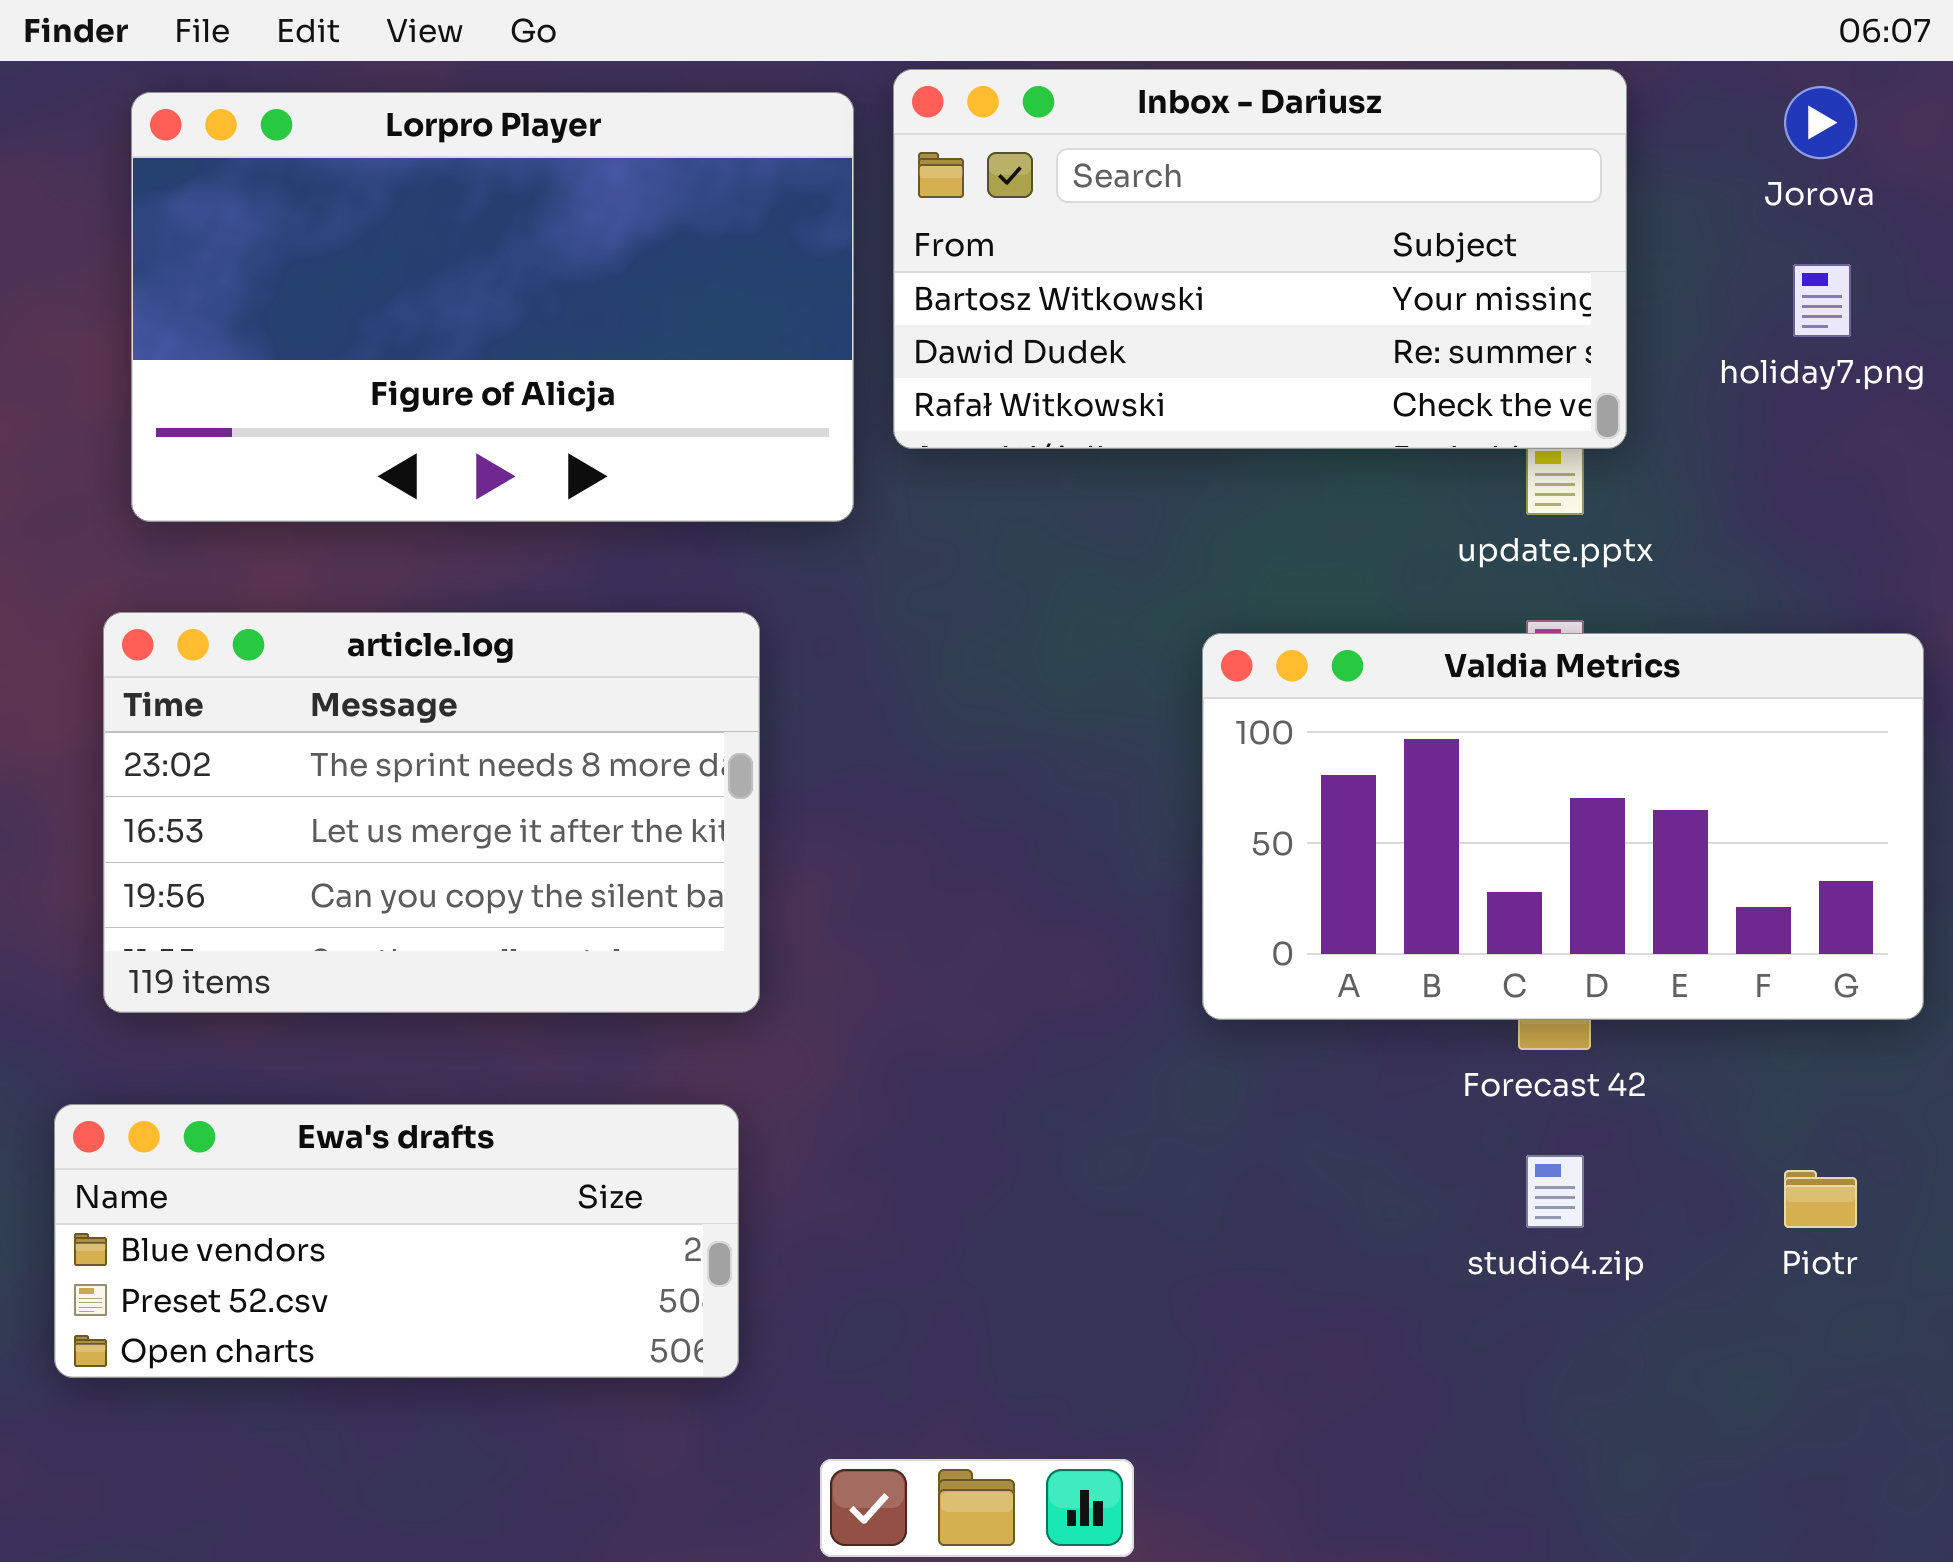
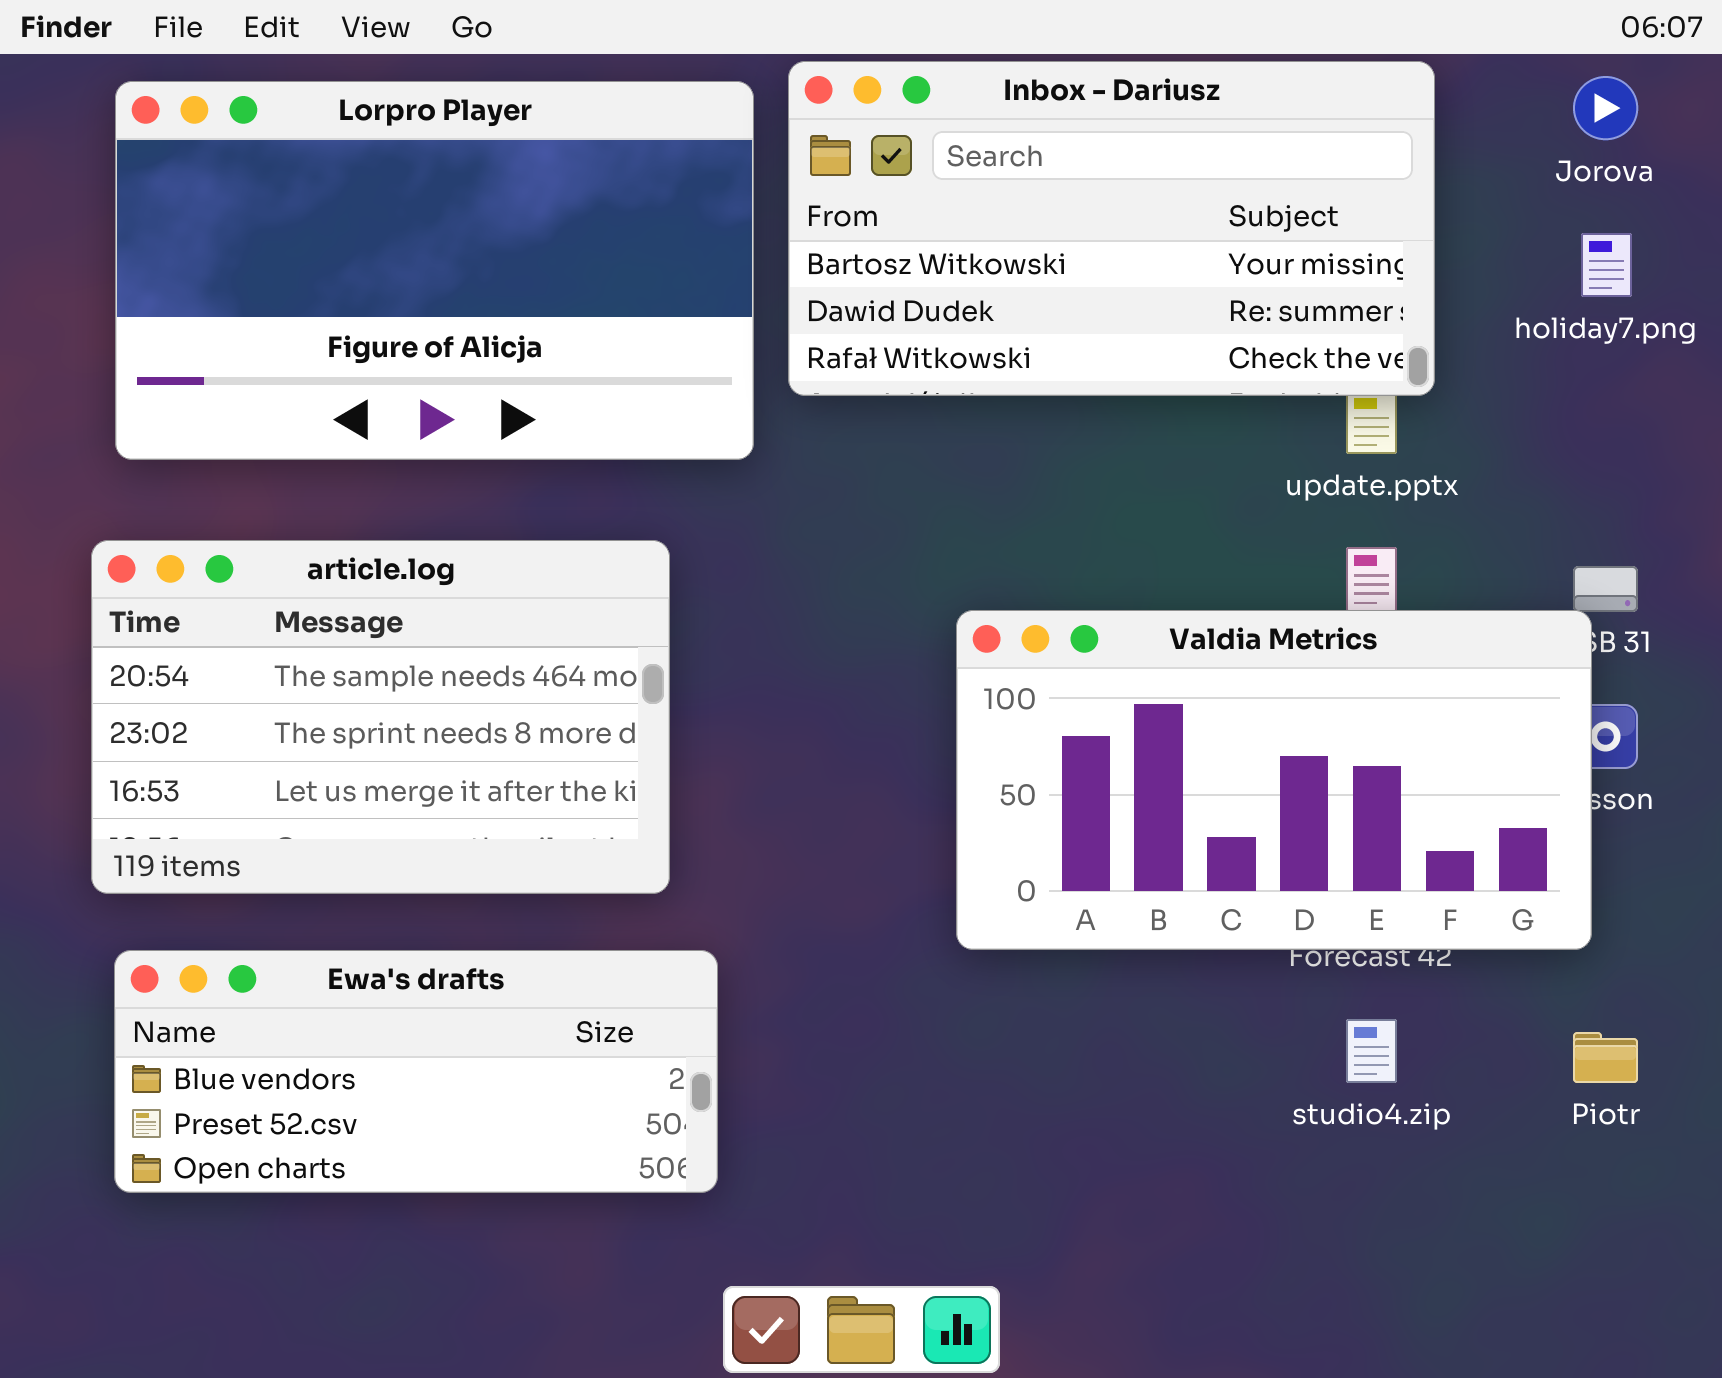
article.log: [103,612,760,1013] -> [91,540,670,894], scrolled up 1 row
Valdia Metrics: [1202,633,1924,1020] -> [956,610,1592,950], moved
Ewa's drafts: [54,1104,739,1378] -> [114,950,718,1193], moved

